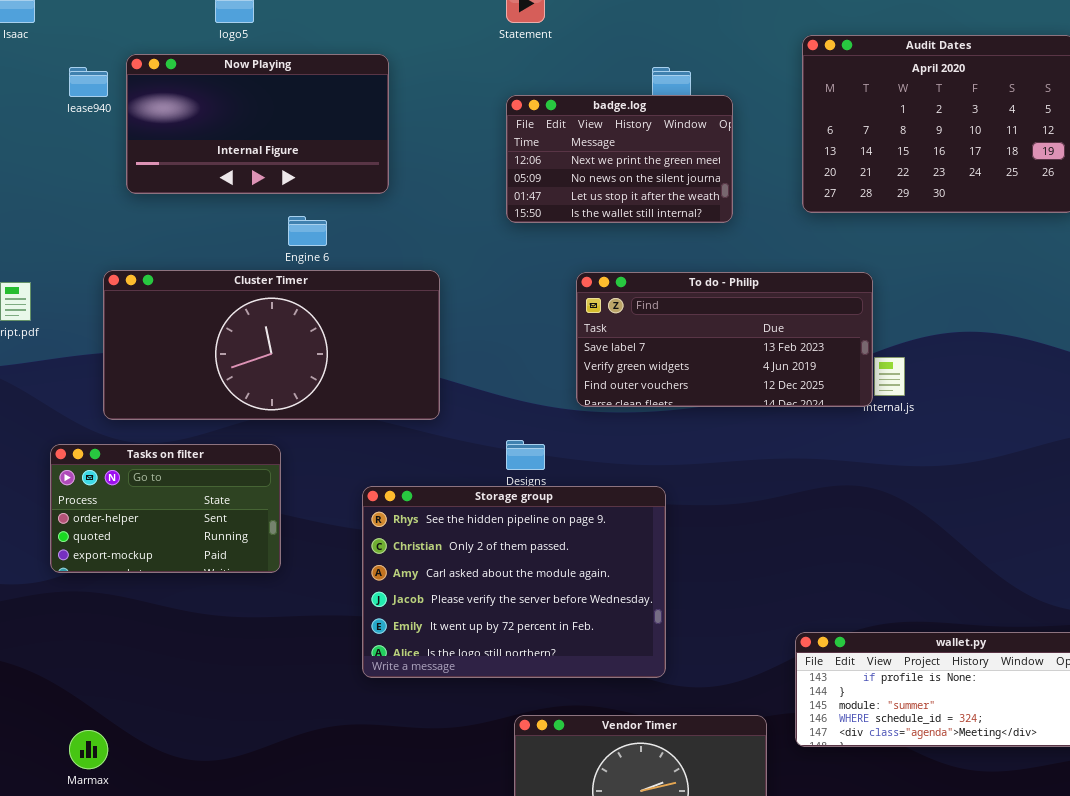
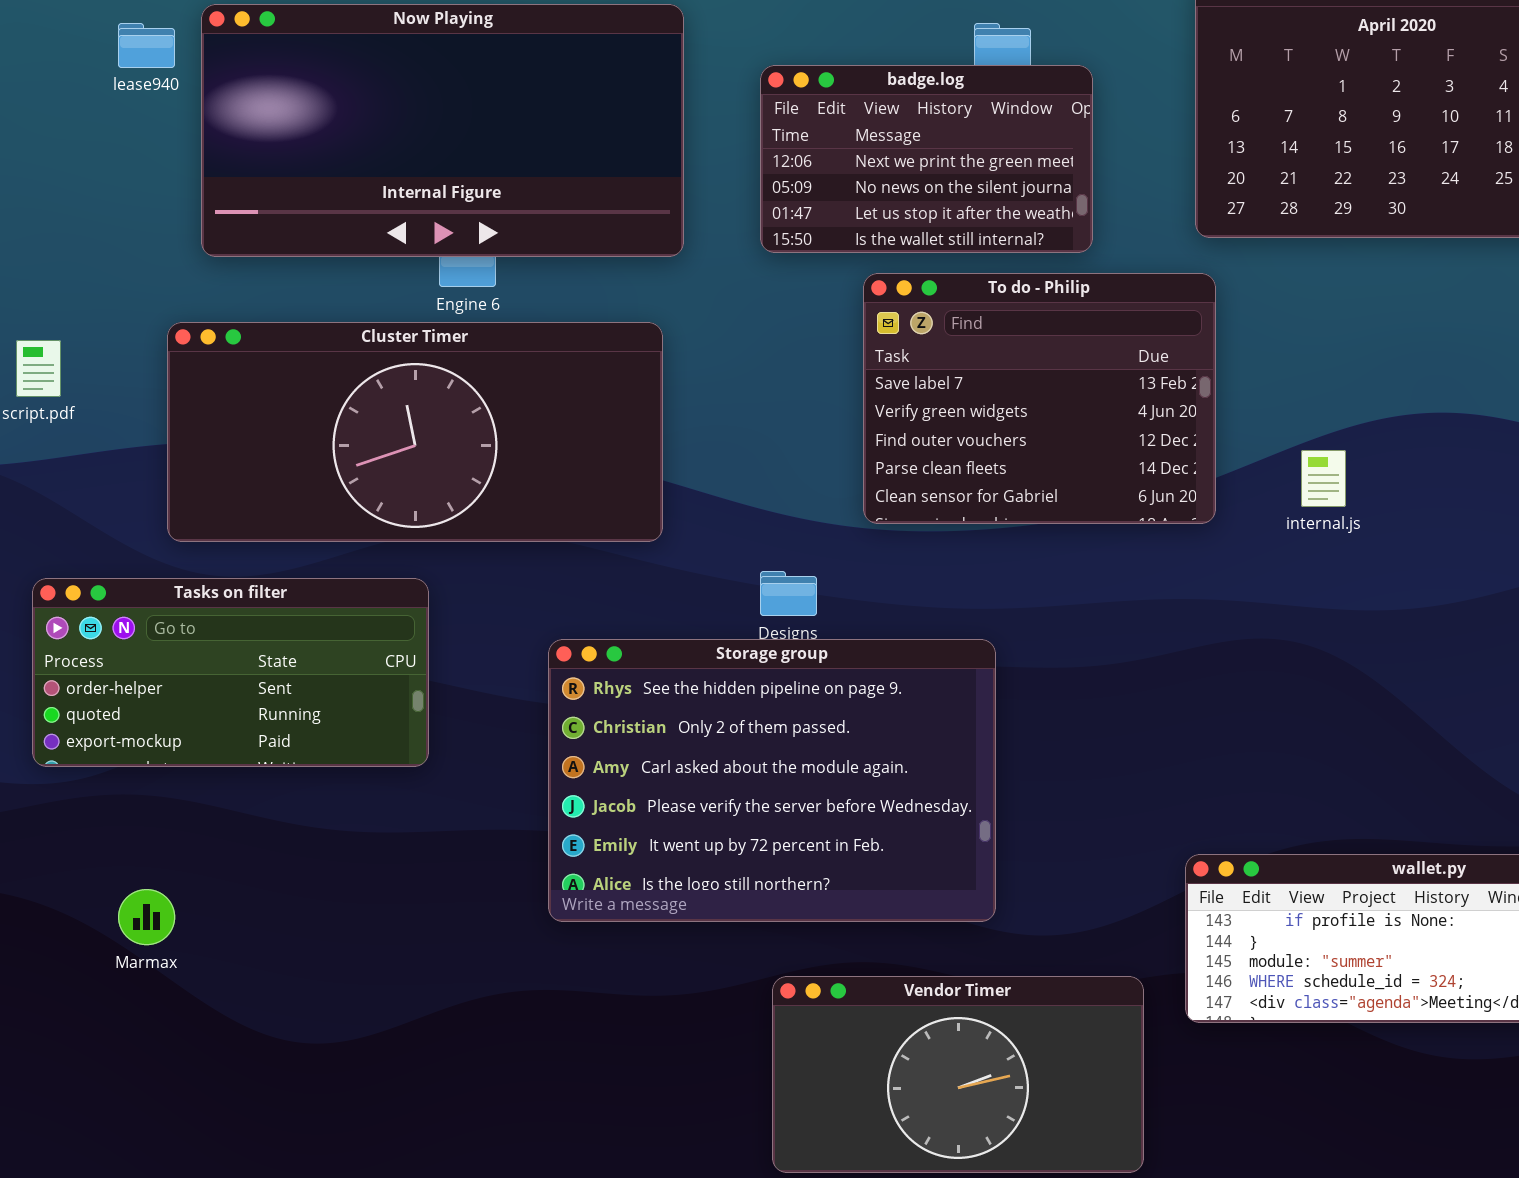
Now Playing: [126,54,389,194] -> [201,4,684,257], resized
To do - Philip: [576,272,873,407] -> [863,273,1216,524], resized
Tasks on filter: [50,444,281,573] -> [32,578,429,767], resized
Marmax: [69,730,108,769] -> [118,889,175,945], moved

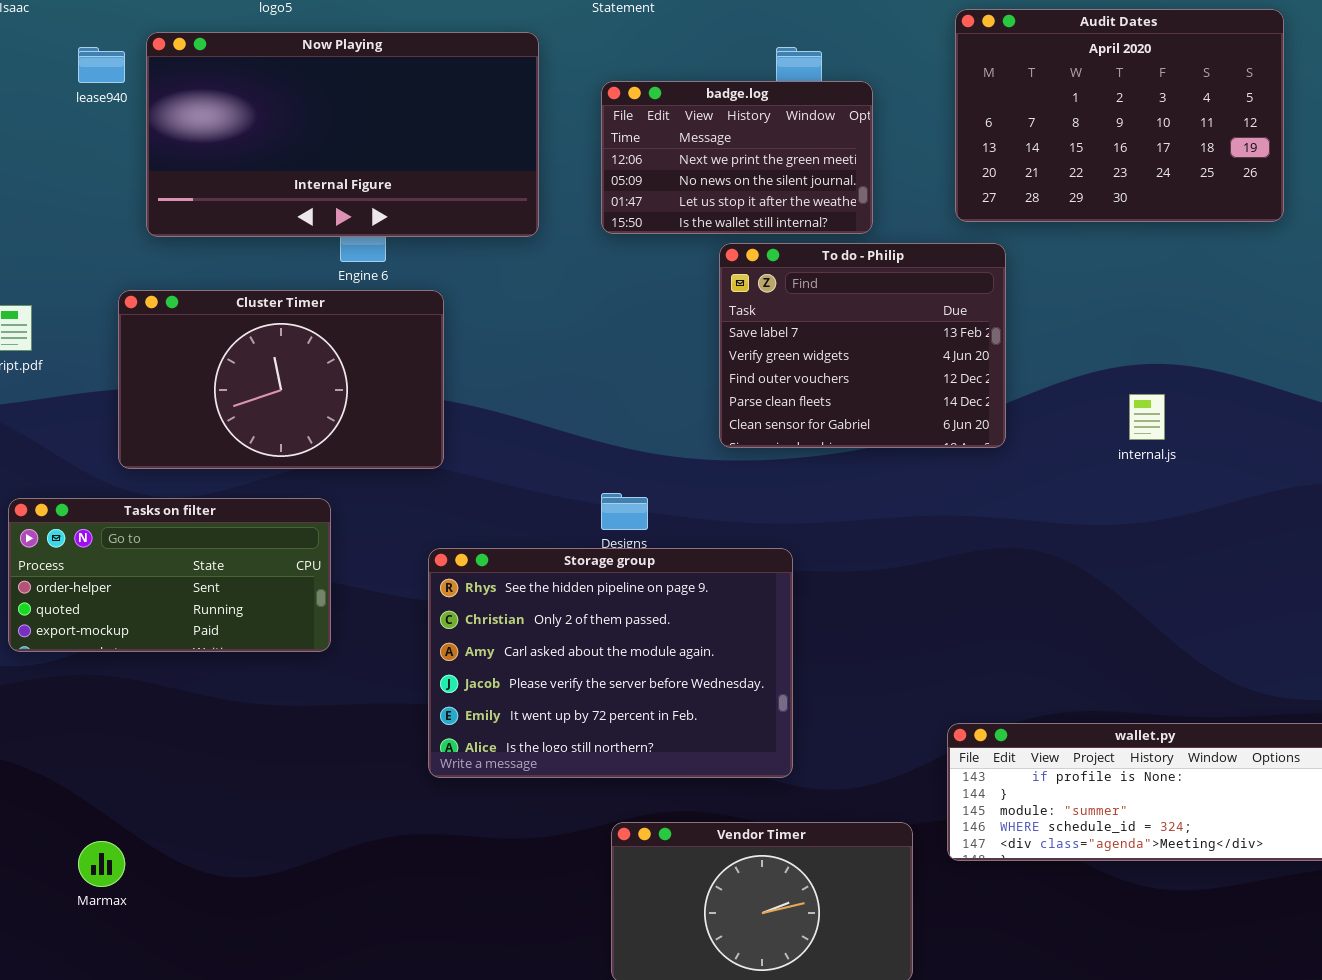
To do - Philip: [863,273,1216,524] -> [719,243,1006,448], moved
Cluster Timer: [167,322,663,542] -> [118,290,444,469], resized
internal.js: [1301,450,1346,507] -> [1129,394,1165,440], moved
Marmax: [118,889,175,945] -> [78,841,125,887], moved

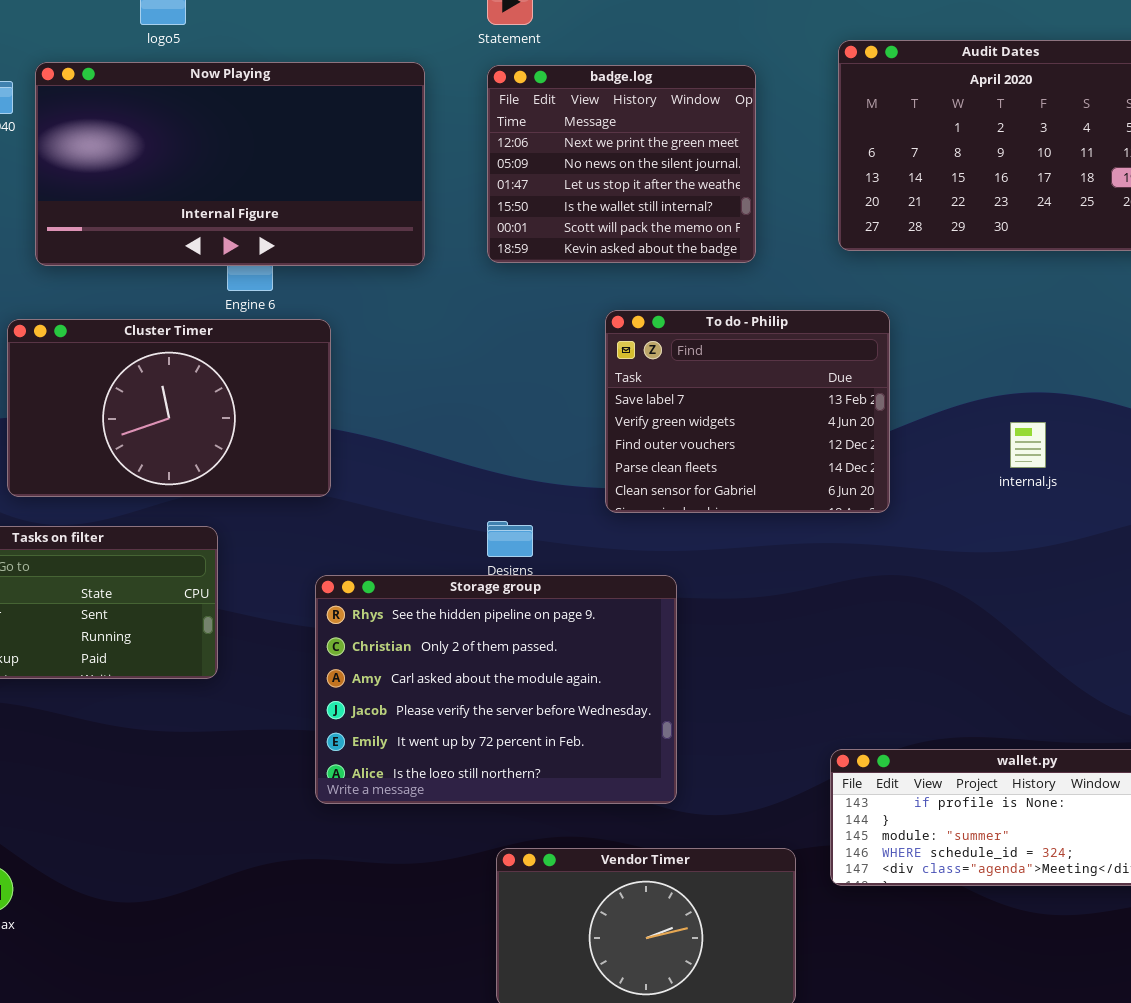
badge.log: [601,81,873,234] -> [487,65,756,263], resized
To do - Philip: [719,243,1006,448] -> [605,310,890,513], moved

